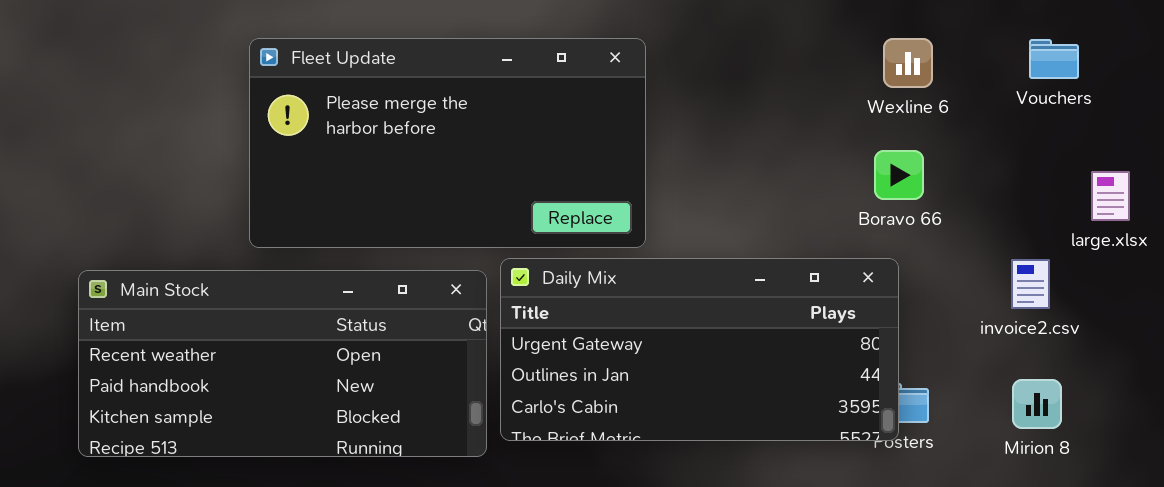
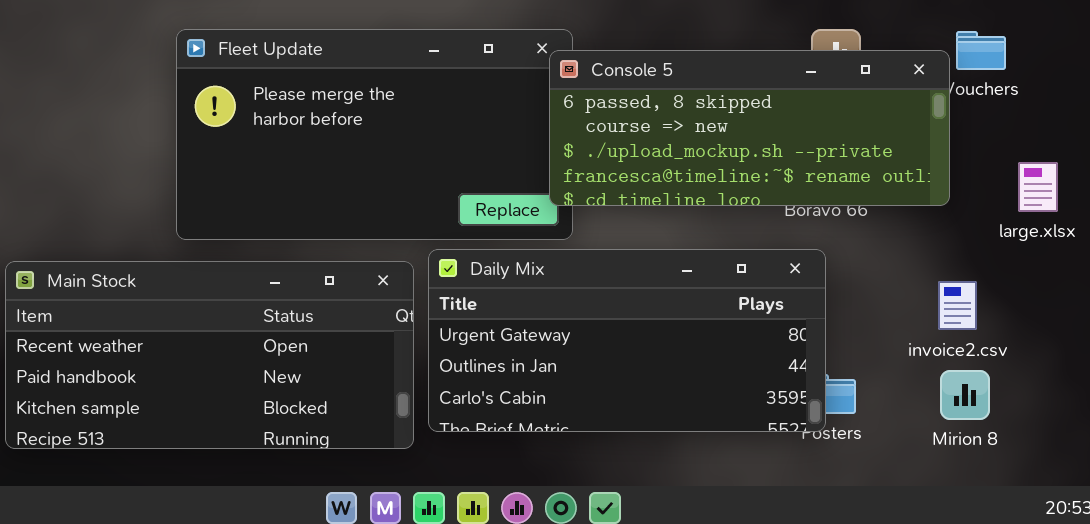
Console 5: none -> [549,50,950,206], opened
invoice2.csv: [1011,259,1050,309] -> [938,281,977,330], moved

